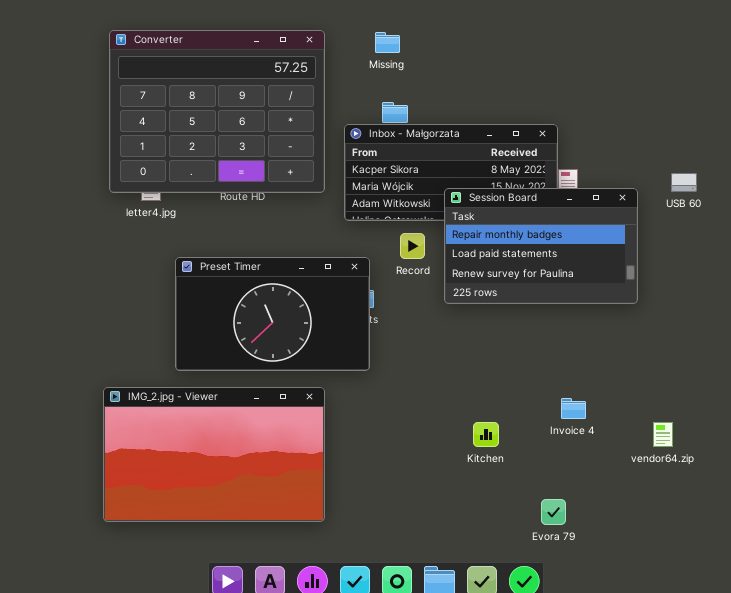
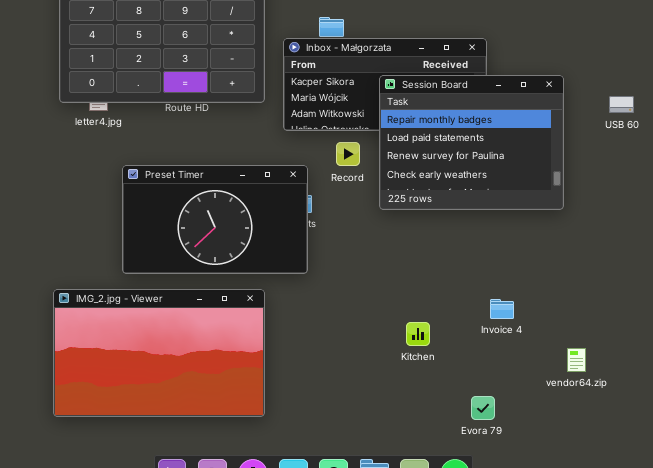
USB 60: [671,173,697,192] -> [609,96,634,113], moved
Session Board: [444,188,638,304] -> [379,75,564,210], resized
vendor64.zip: [653,422,673,447] -> [567,348,586,372], moved

